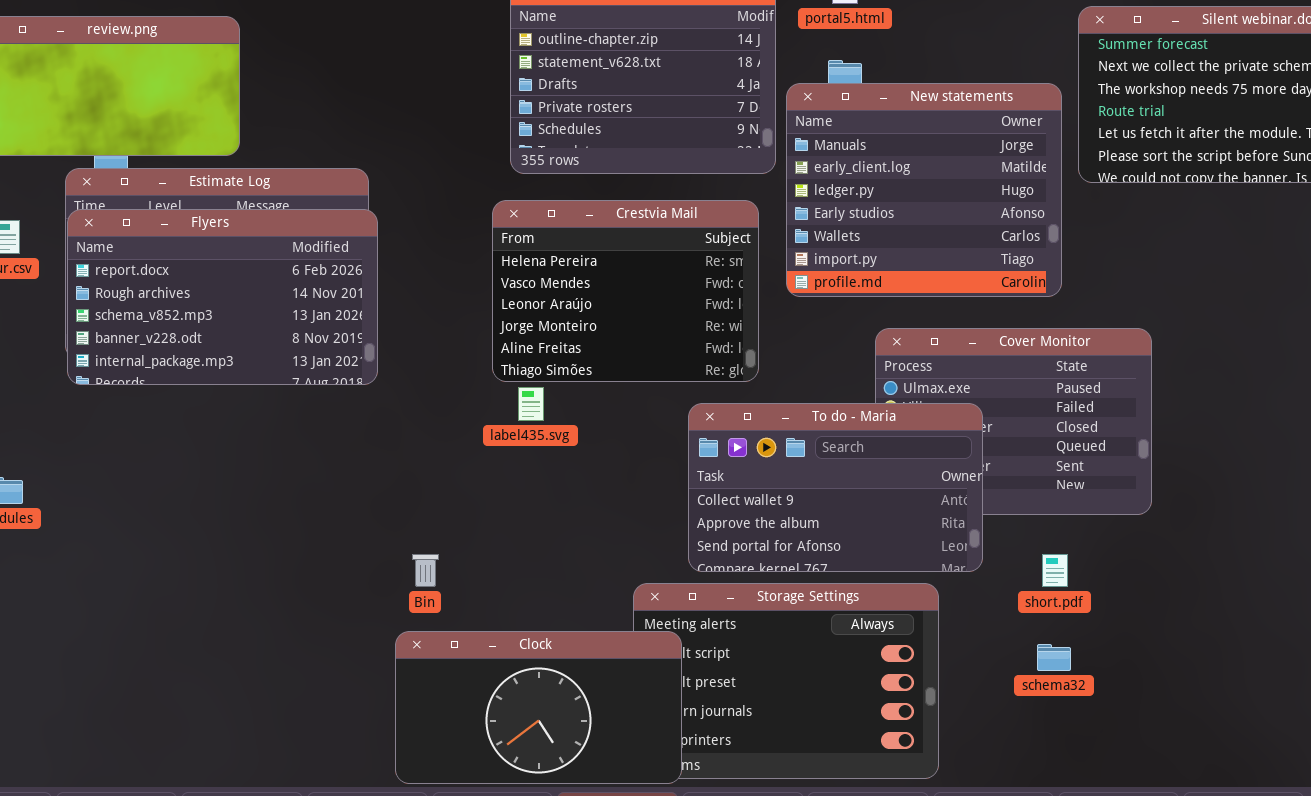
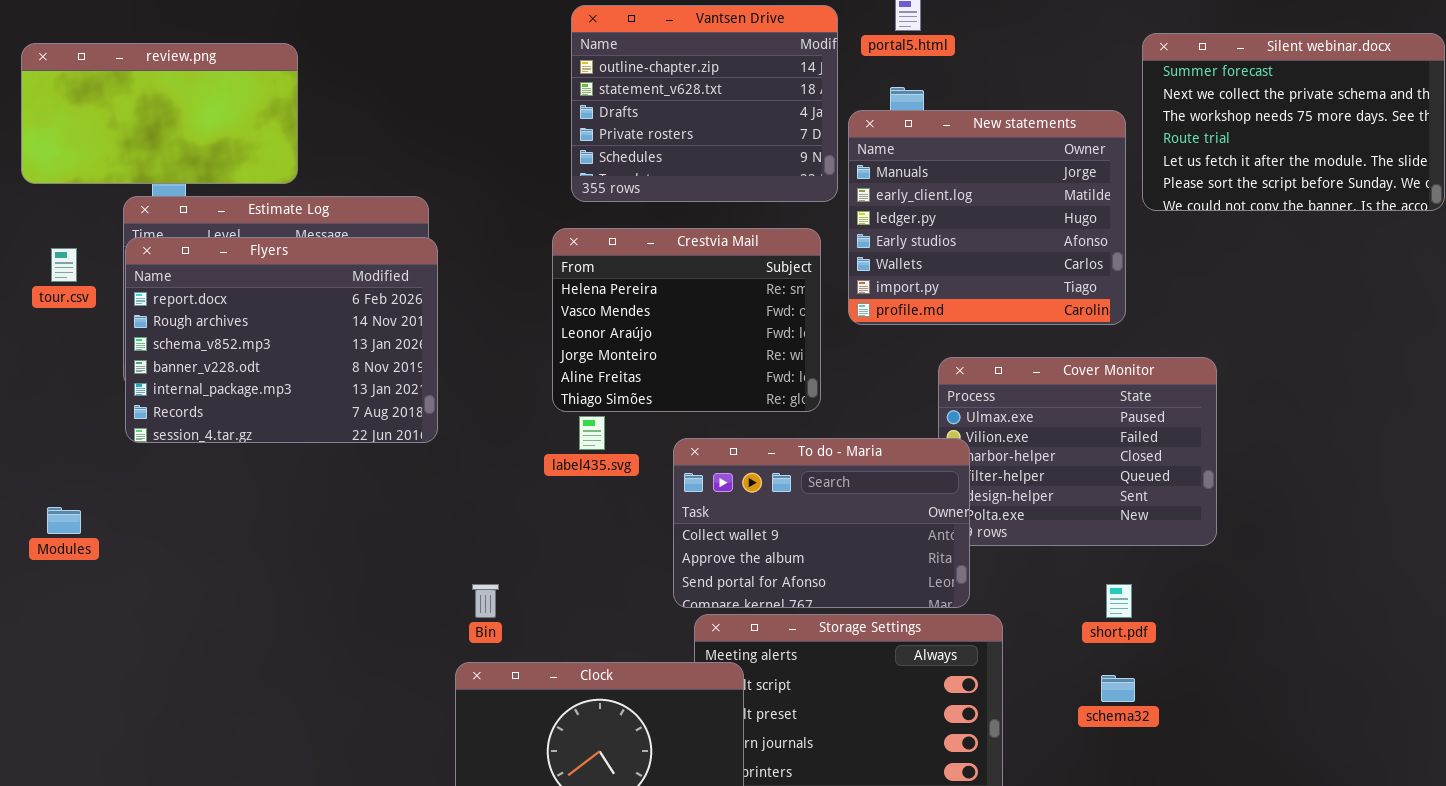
Flyers: [67,209,378,385] -> [125,237,438,443], resized
To do - Maria: [688,403,983,572] -> [673,438,970,608], moved

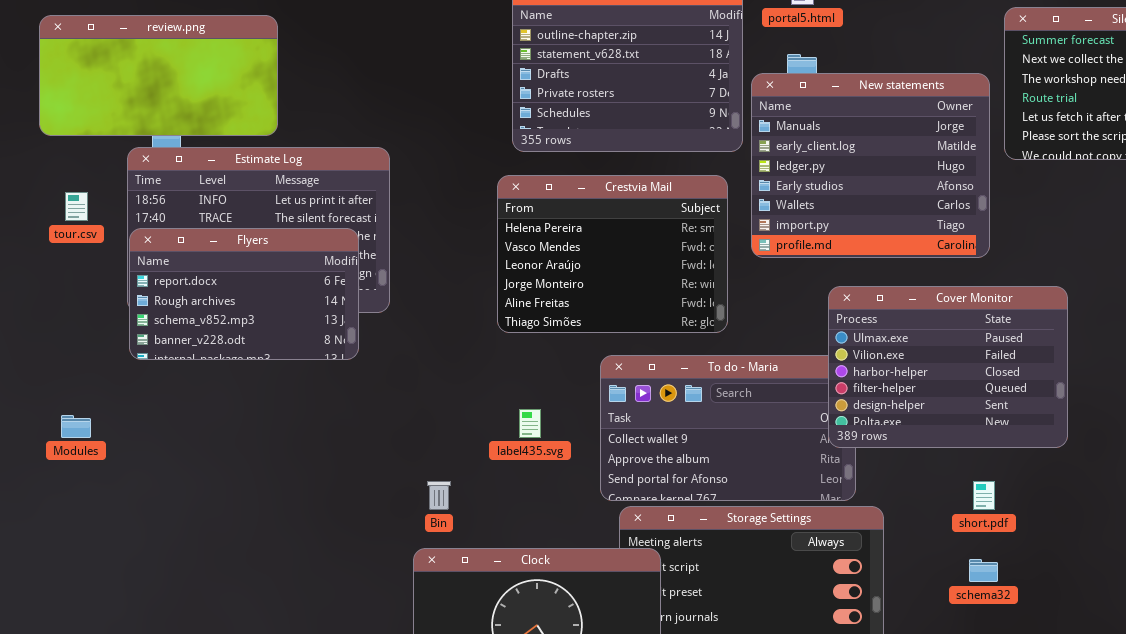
Flyers: [125,237,438,443] -> [129,228,359,360], resized
Cover Monitor: [938,357,1217,546] -> [828,286,1068,448], raised
label435.svg: [579,416,605,450] -> [519,409,541,438], moved

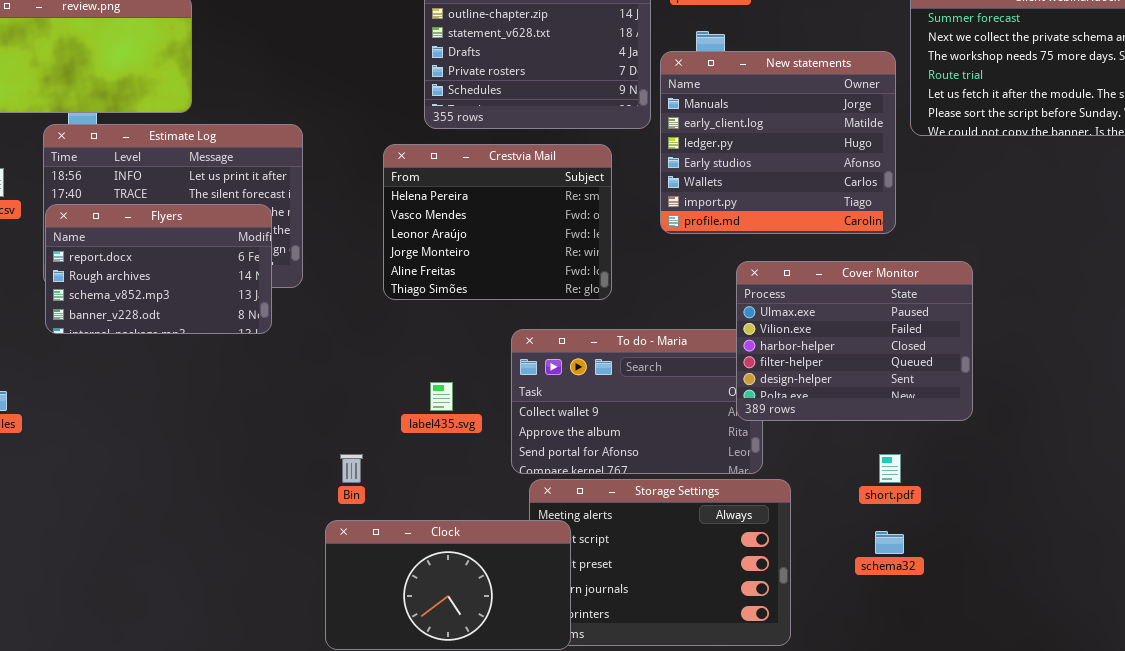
Crestvia Mail: [497,175,728,333] -> [383,144,612,300], moved

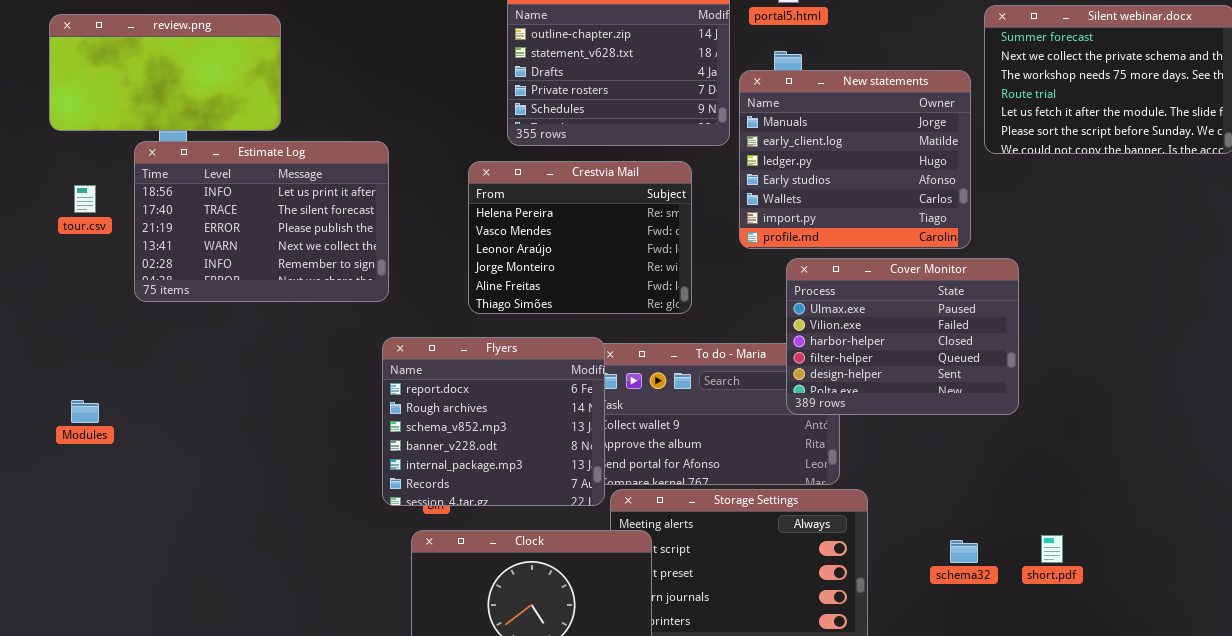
Flyers: [45,204,272,334] -> [382,337,605,506], moved, resized
Cover Monitor: [736,261,973,421] -> [786,258,1019,415], moved
short.pdf: [879,454,901,483] -> [1041,535,1063,563], moved

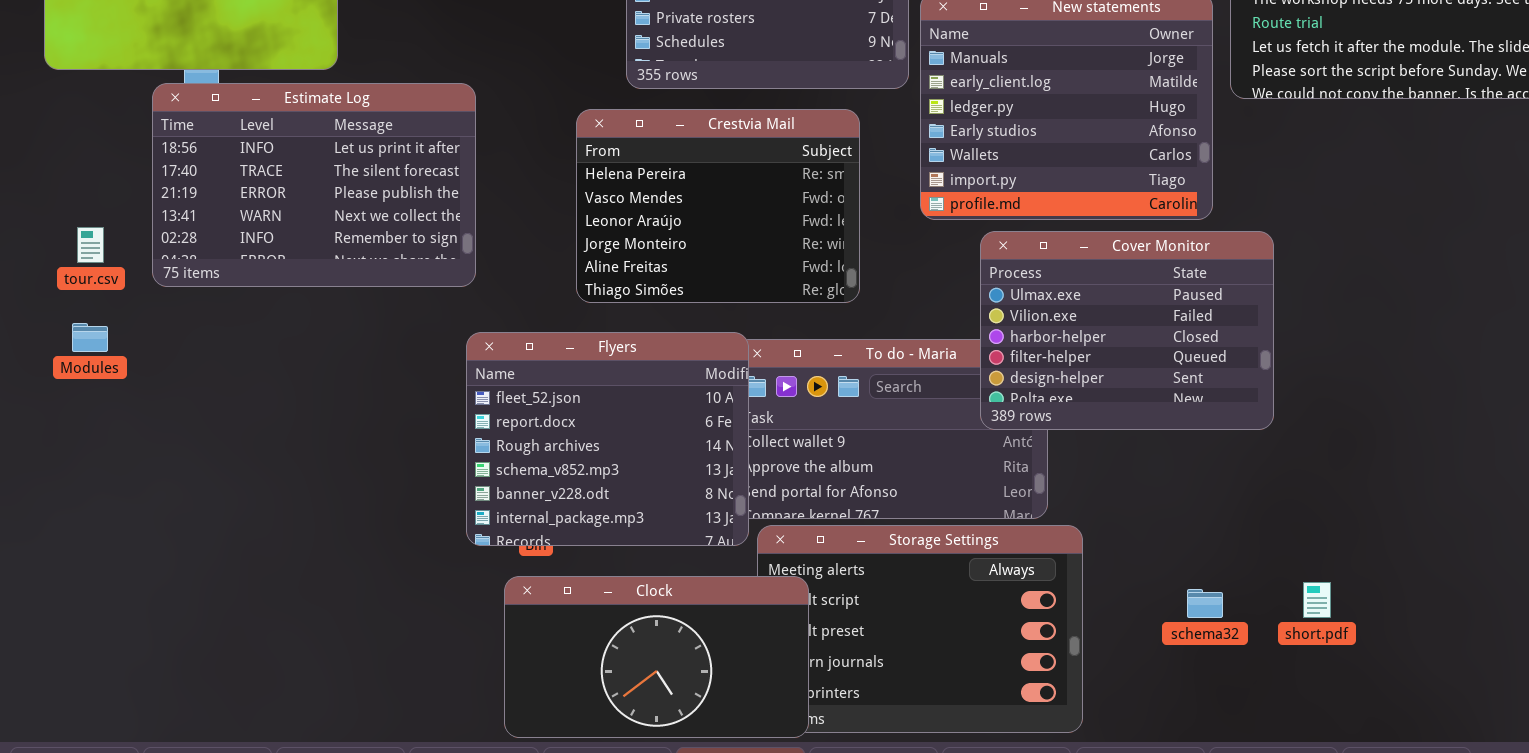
tour.csv: [74,185,96,213] -> [77,227,104,263], moved
Flyers: [382,337,605,506] -> [466,332,749,546], scrolled up 1 row
Modules: [71,400,99,423] -> [72,323,108,352], moved

